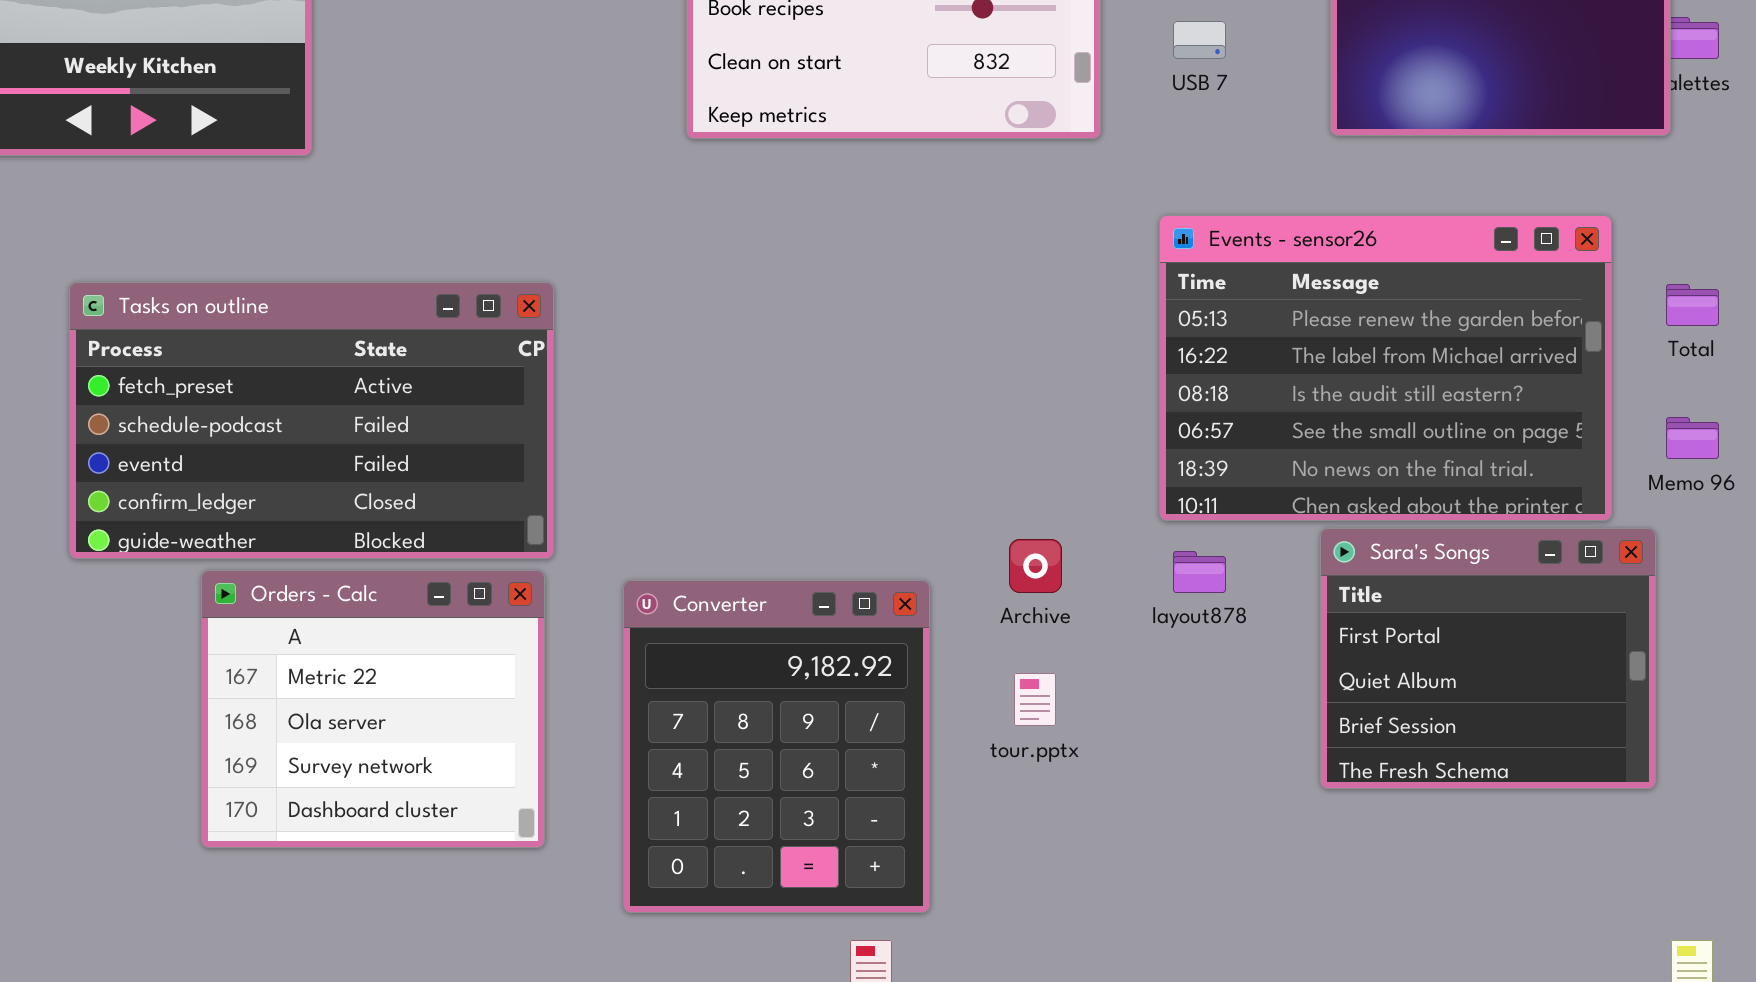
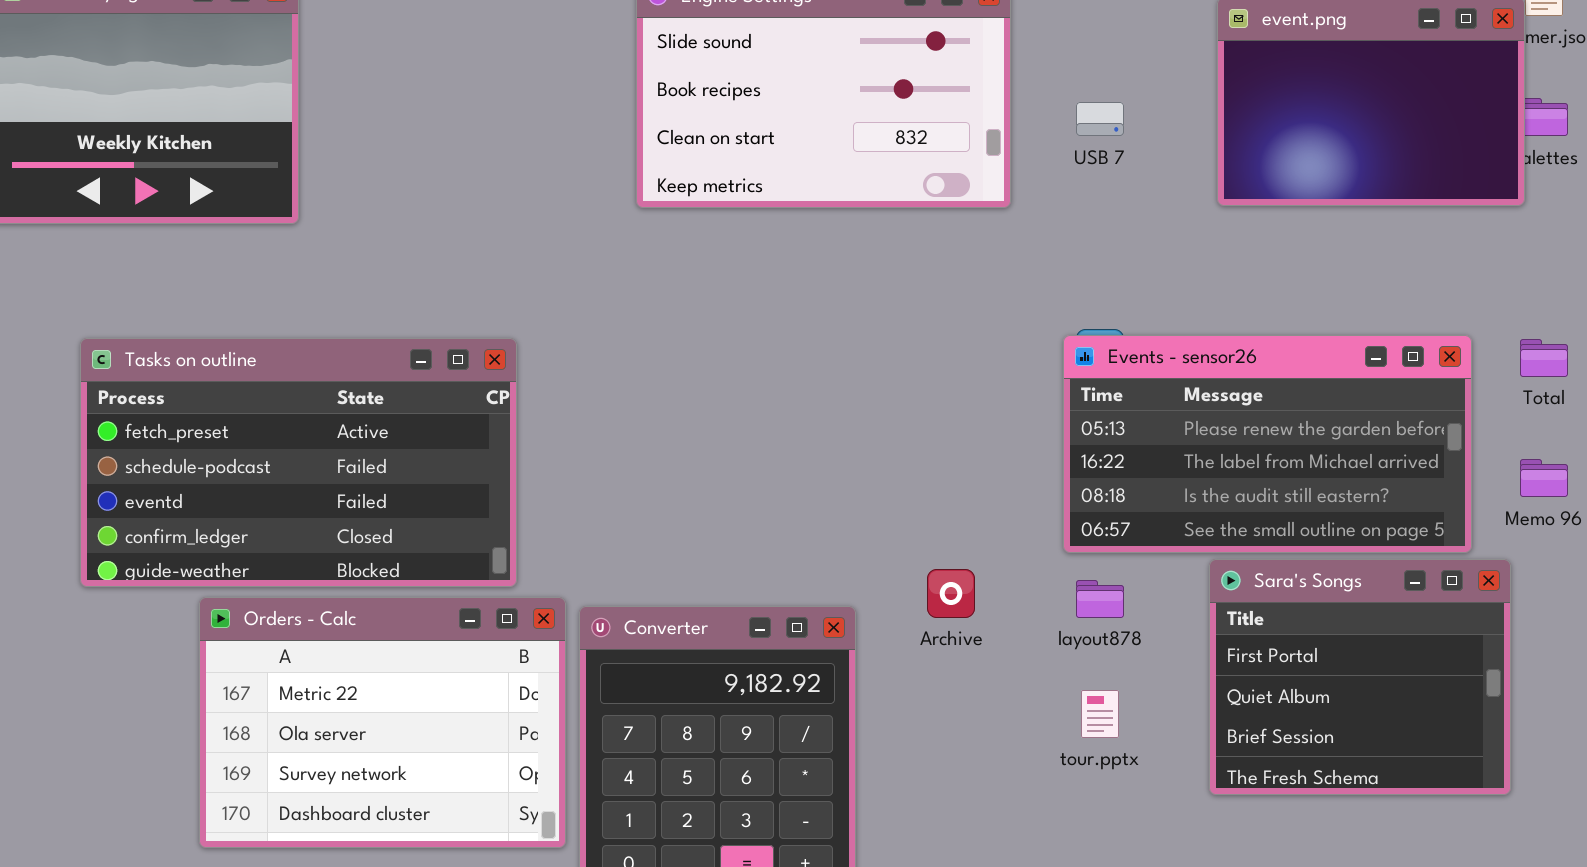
Events - sensor26: [1159,215,1612,521] -> [1063,335,1472,553], resized
Orders - Calc: [201,570,545,848] -> [199,597,566,848], resized
tour.pptx: [1014,673,1056,726] -> [1081,690,1119,738], moved

